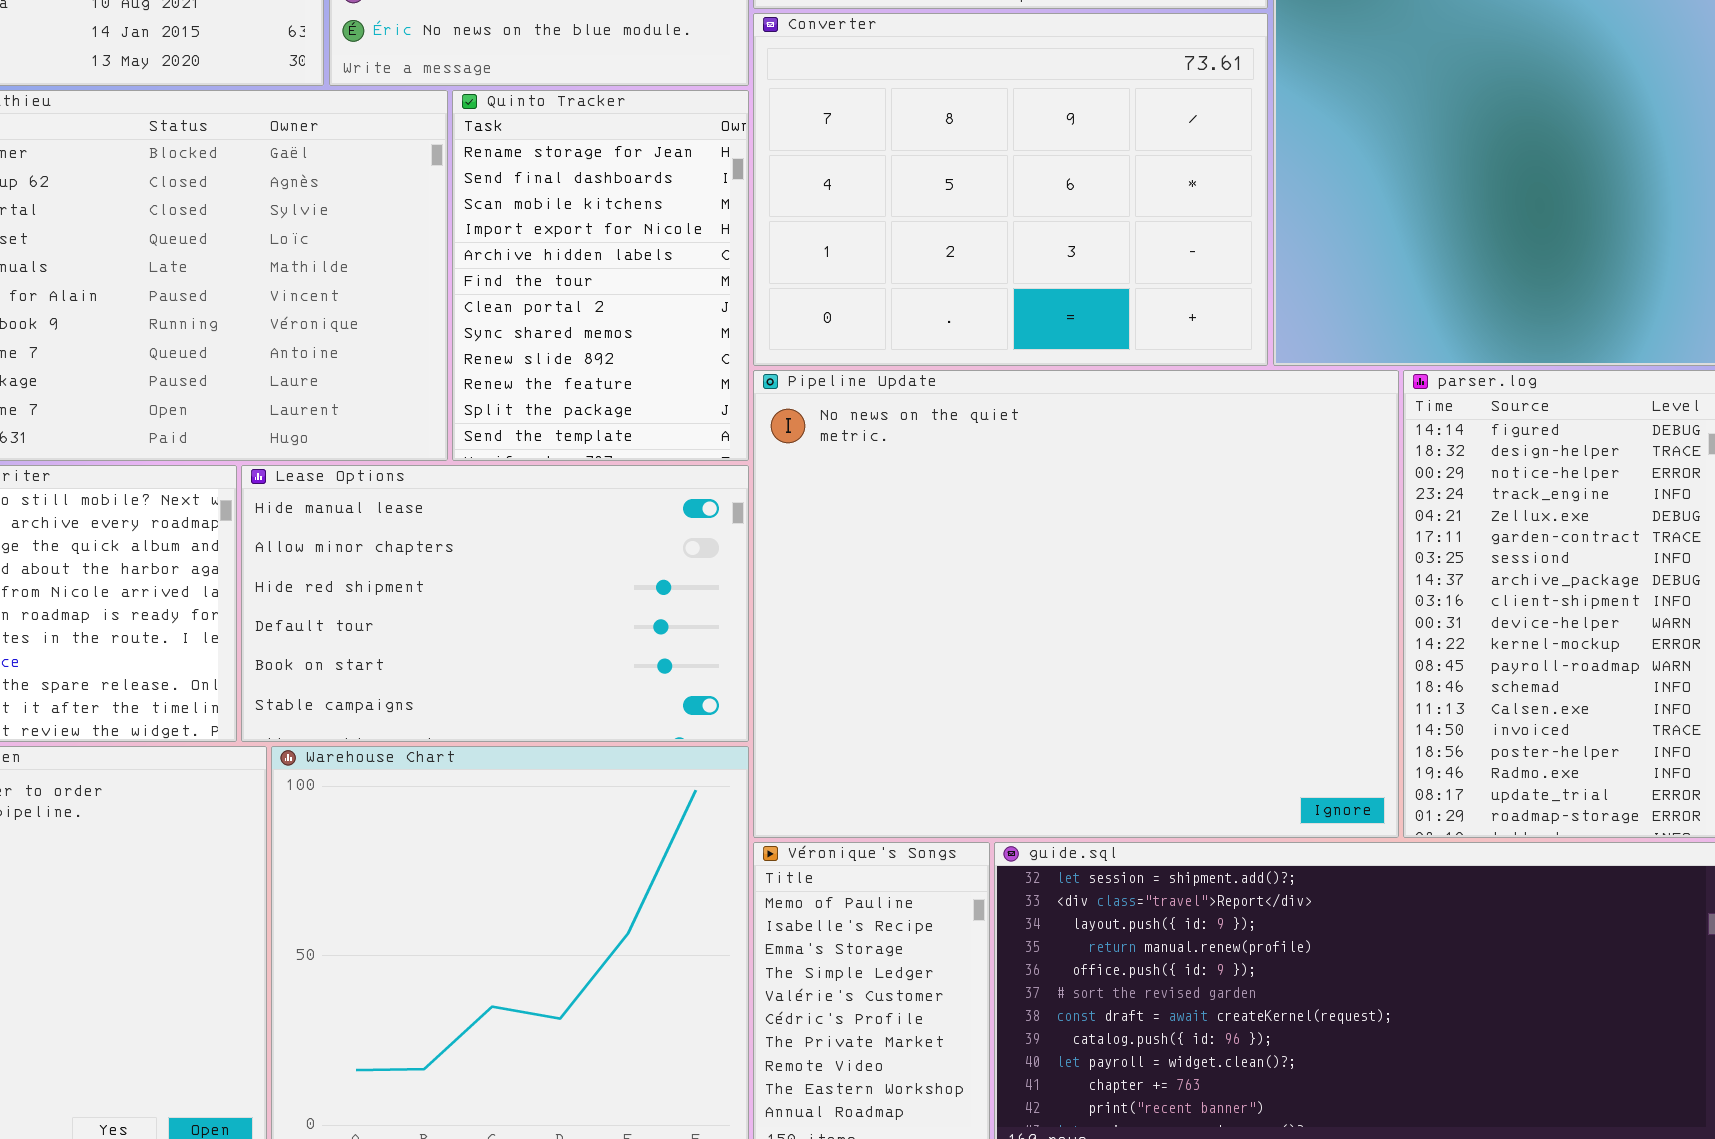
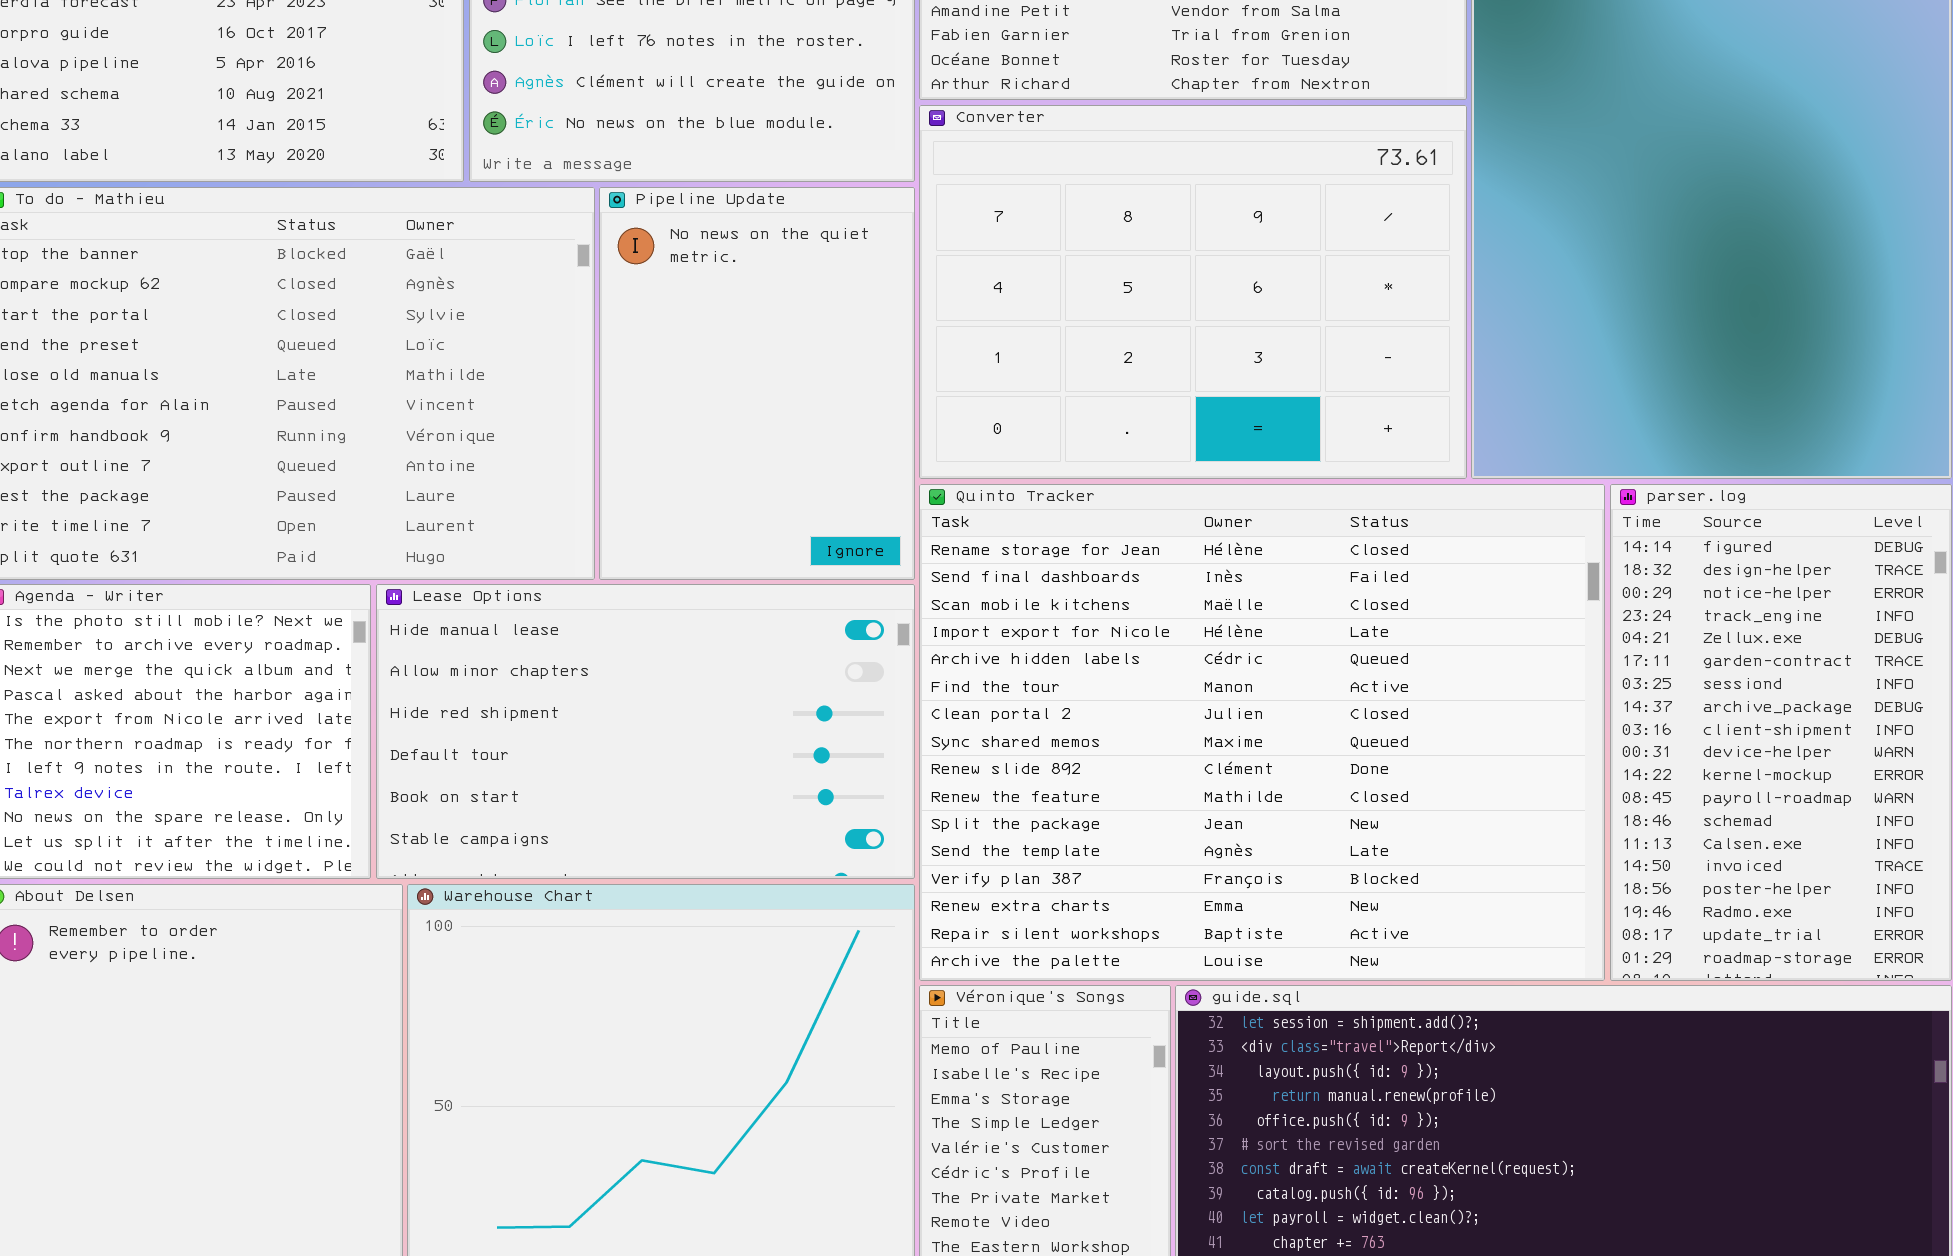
Quinto Tracker: [452,90,749,461] -> [919,484,1605,981], moved, resized
Pipeline Update: [753,370,1399,838] -> [599,187,915,580], moved, resized

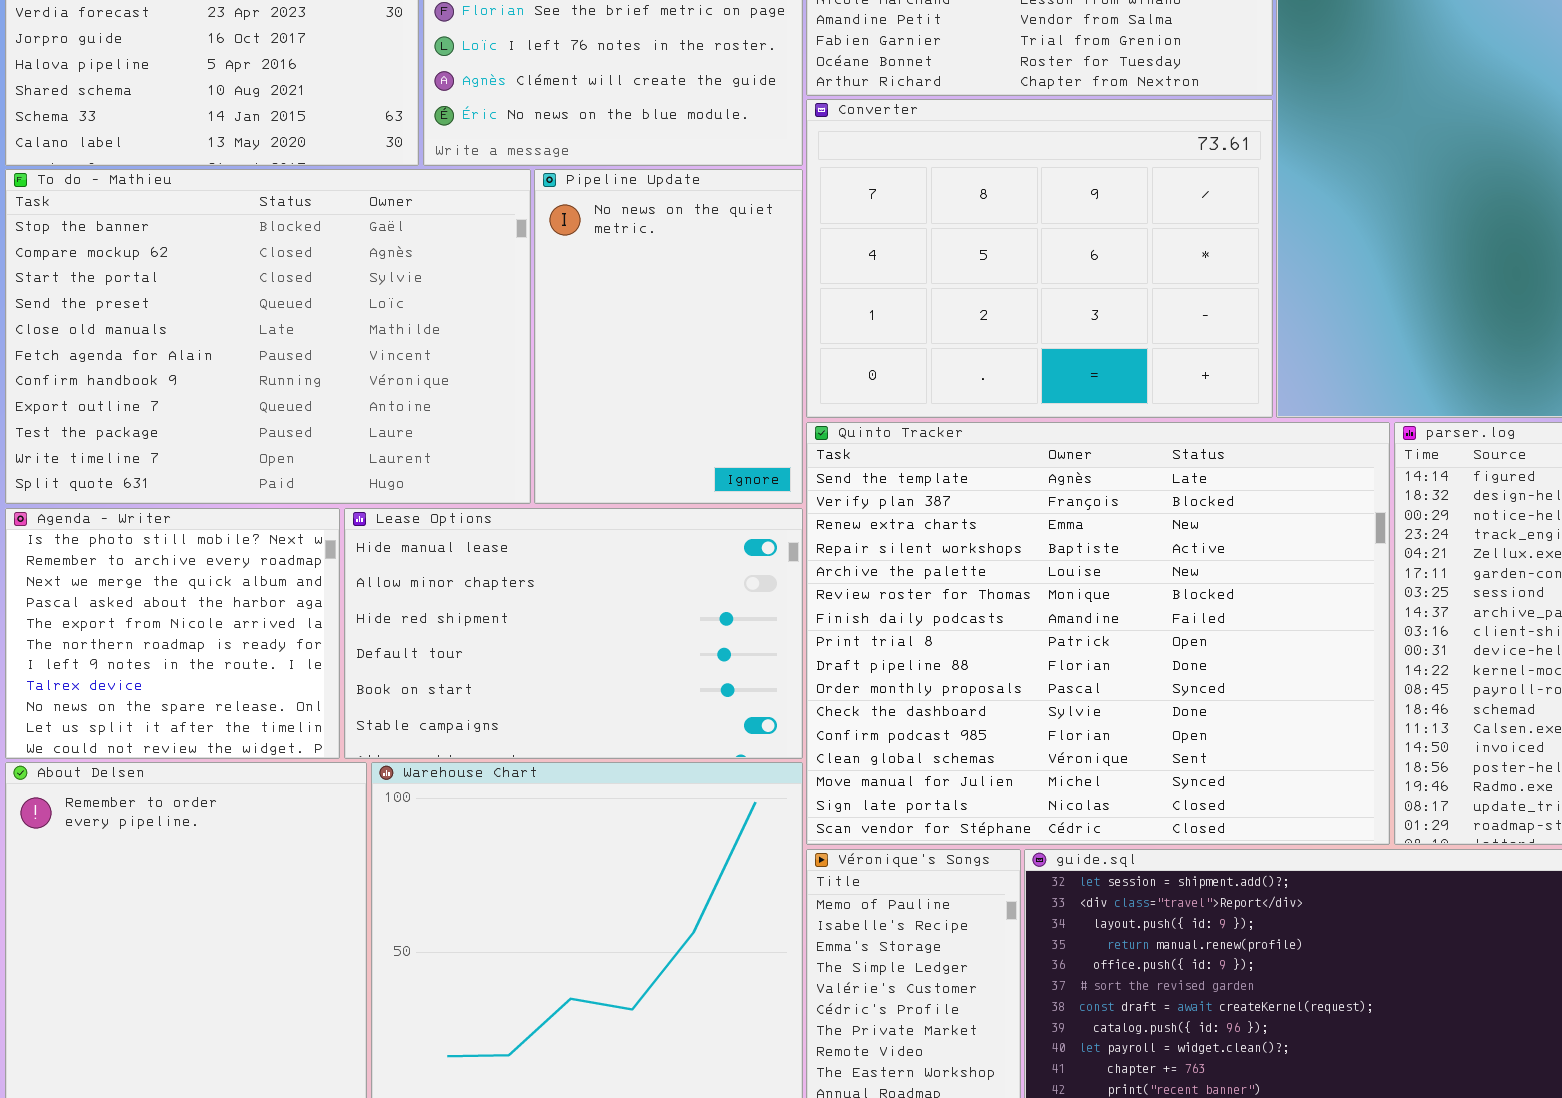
Quinto Tracker: [919,484,1605,981] -> [806,422,1390,845], scrolled down 11 rows

